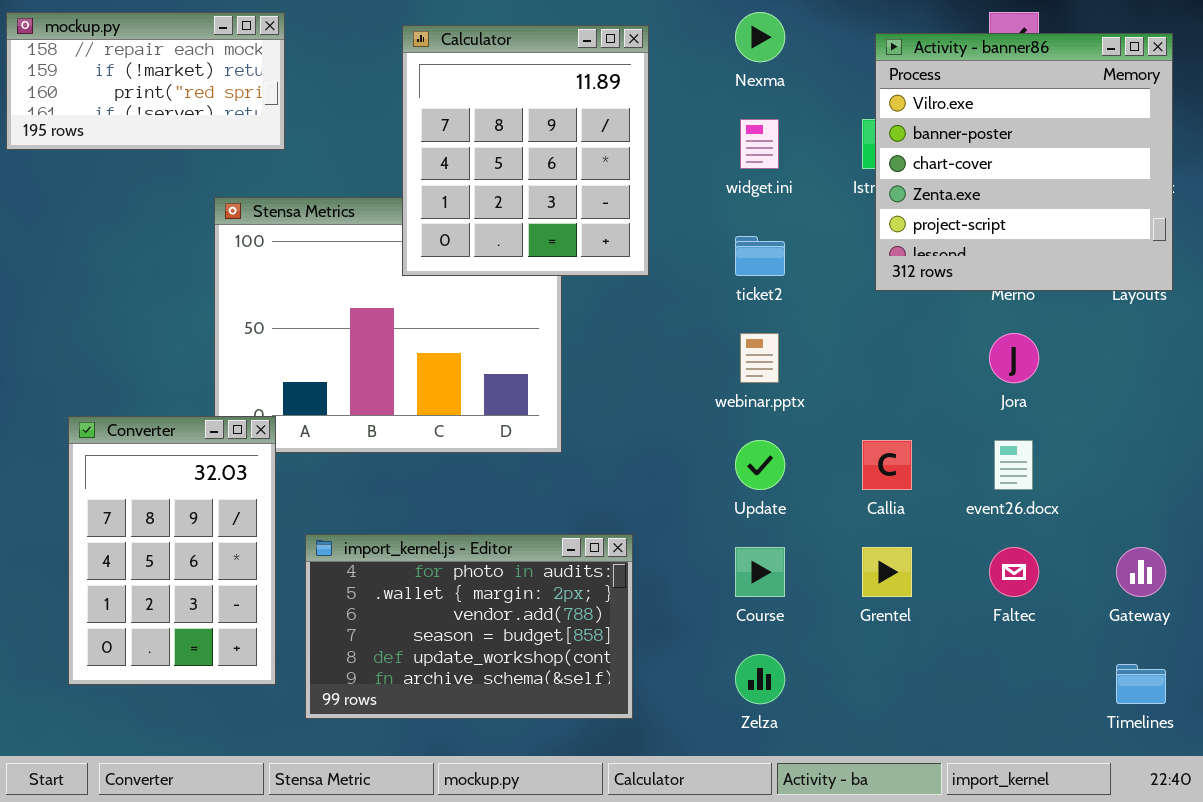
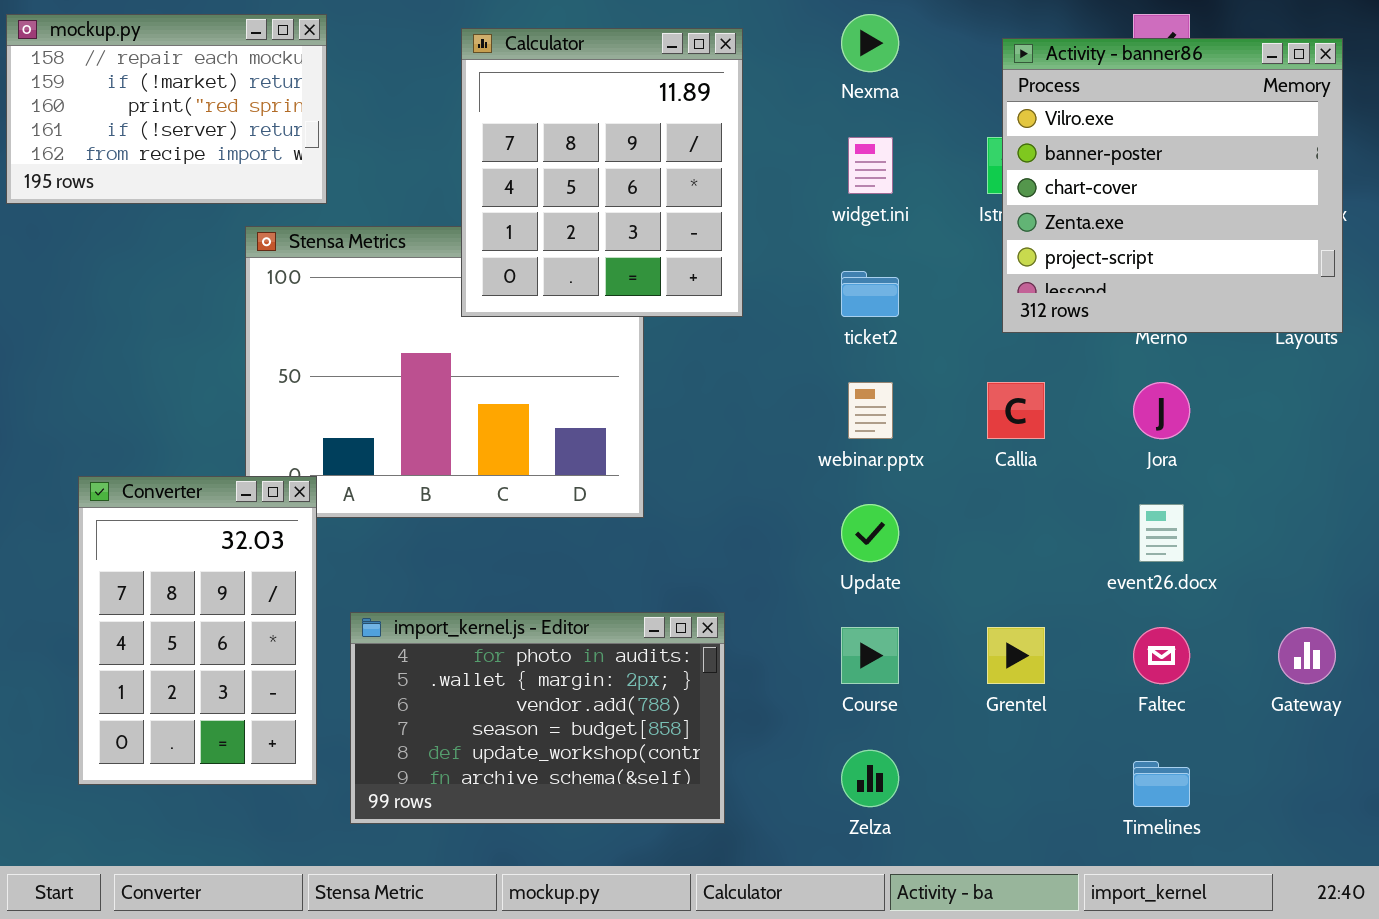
mockup.py: [6,12,285,150] -> [6,14,327,204], resized
Callia: [862,440,912,490] -> [987,382,1045,439], moved
Timelines: [1116,664,1166,704] -> [1133,761,1190,807], moved

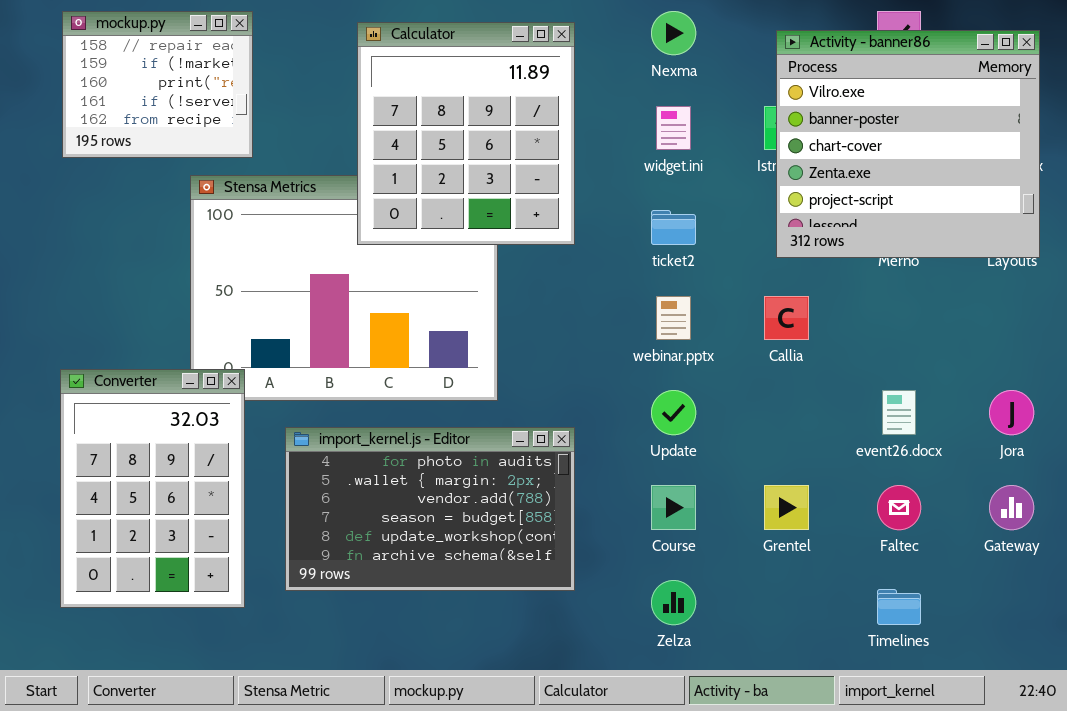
mockup.py: [6,14,327,204] -> [62,11,253,158], resized
Jora: [1133,382,1190,439] -> [989,390,1034,435], moved
import_kernel.js - Editor: [350,612,725,824] -> [285,427,575,591], moved

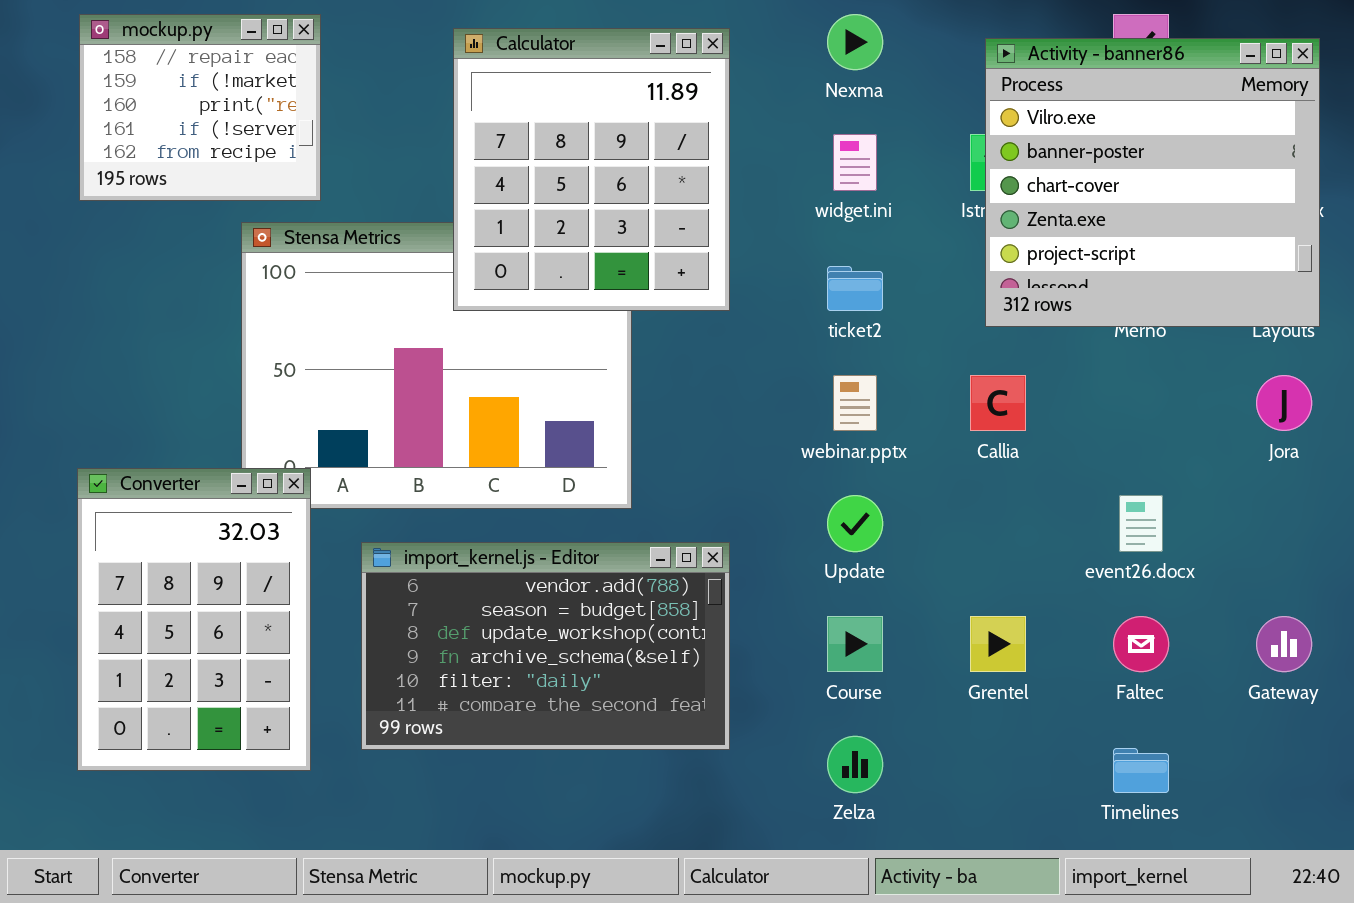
Jora: [989,390,1034,435] -> [1256,375,1312,431], moved
import_kernel.js - Editor: [285,427,575,591] -> [361,542,730,750], scrolled down 2 rows

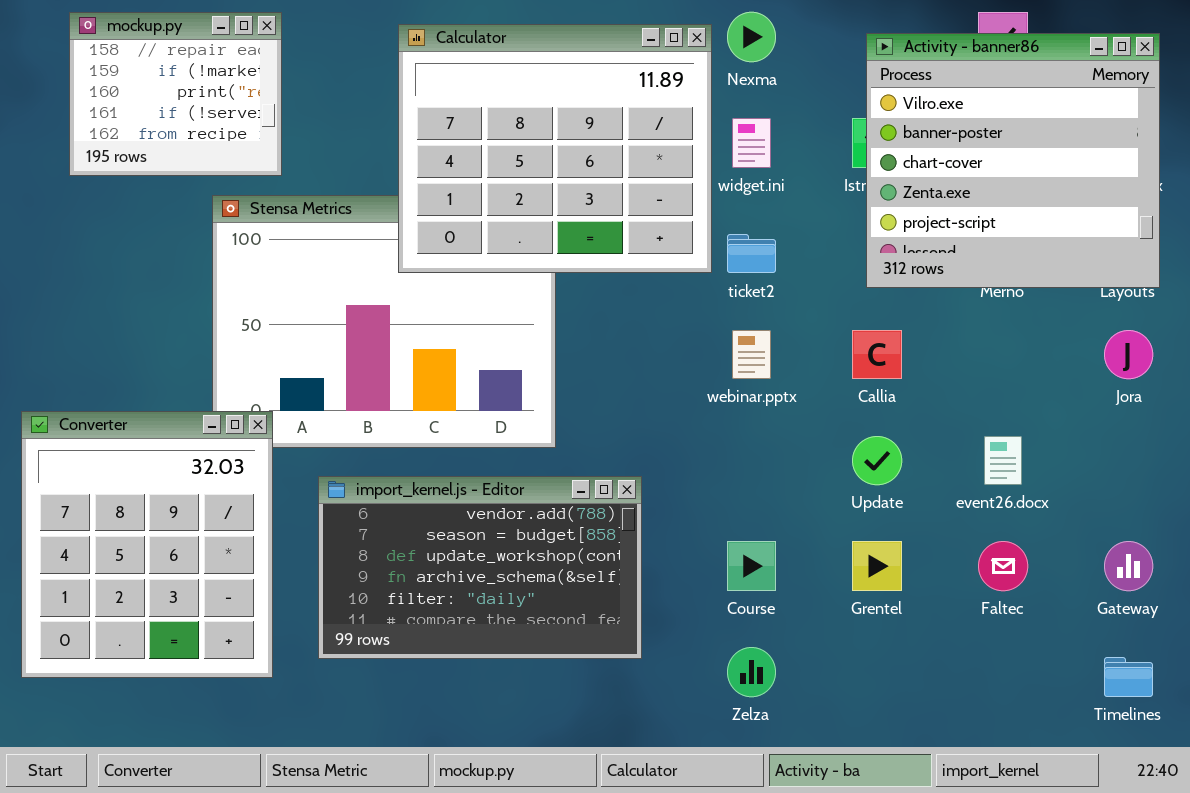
Calculator: [453,28,730,311] -> [398,24,712,273], resized
Converter: [77,468,311,771] -> [21,411,273,678], resized
Update: [827,495,883,552] -> [852,436,902,485], moved
Timelines: [1113,748,1169,793] -> [1104,657,1153,697], moved

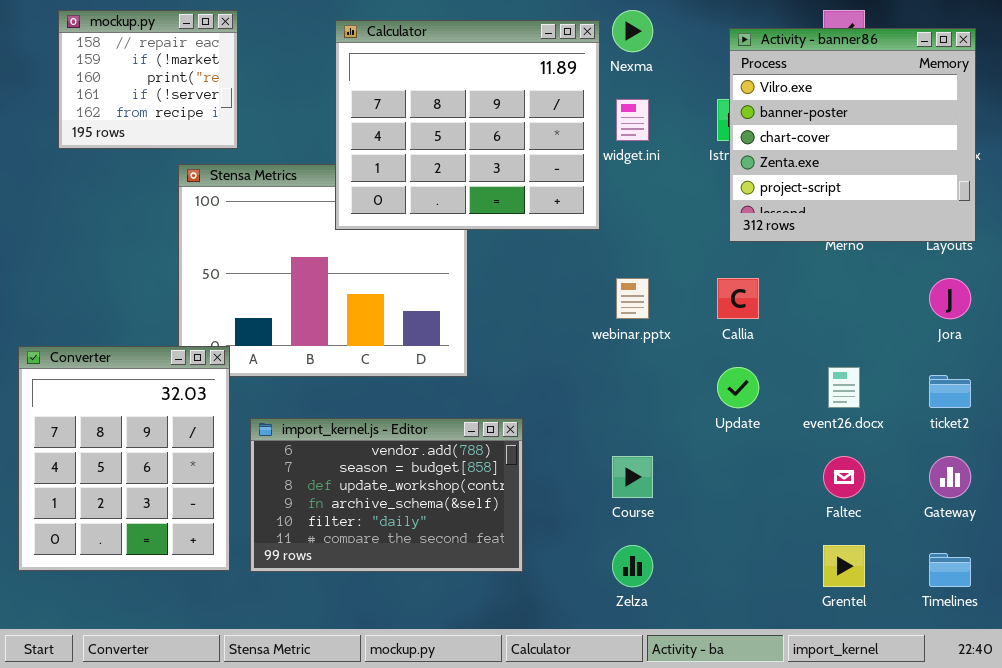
ticket2: [727,234,776,273] -> [929,375,971,408], moved
import_kernel.js - Editor: [318,476,642,659] -> [250,418,523,572], moved
Grentel: [852,541,902,591] -> [823,545,865,587], moved

